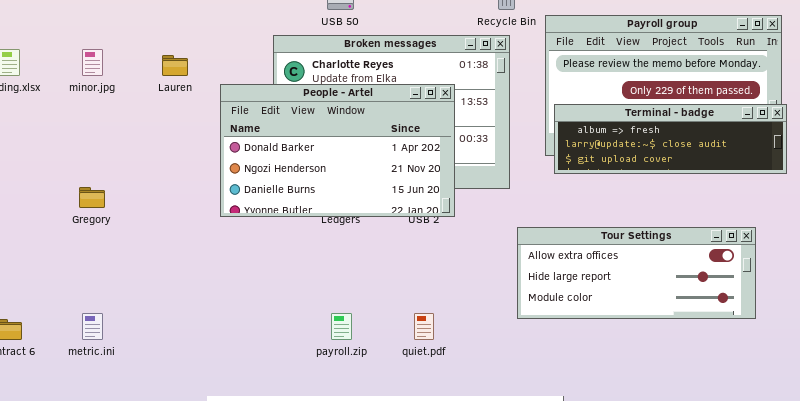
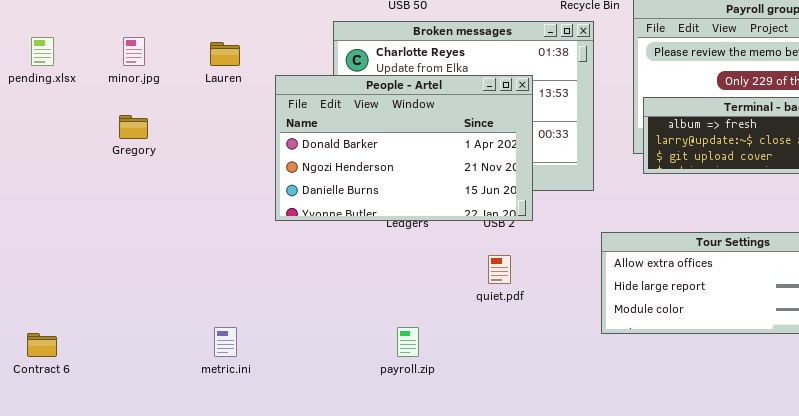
Gregory: [79,187,105,208] -> [119,115,148,139], moved
metric.ini: [82,313,103,340] -> [214,327,237,357], moved
quiet.pdf: [414,313,434,340] -> [488,255,511,284], moved

